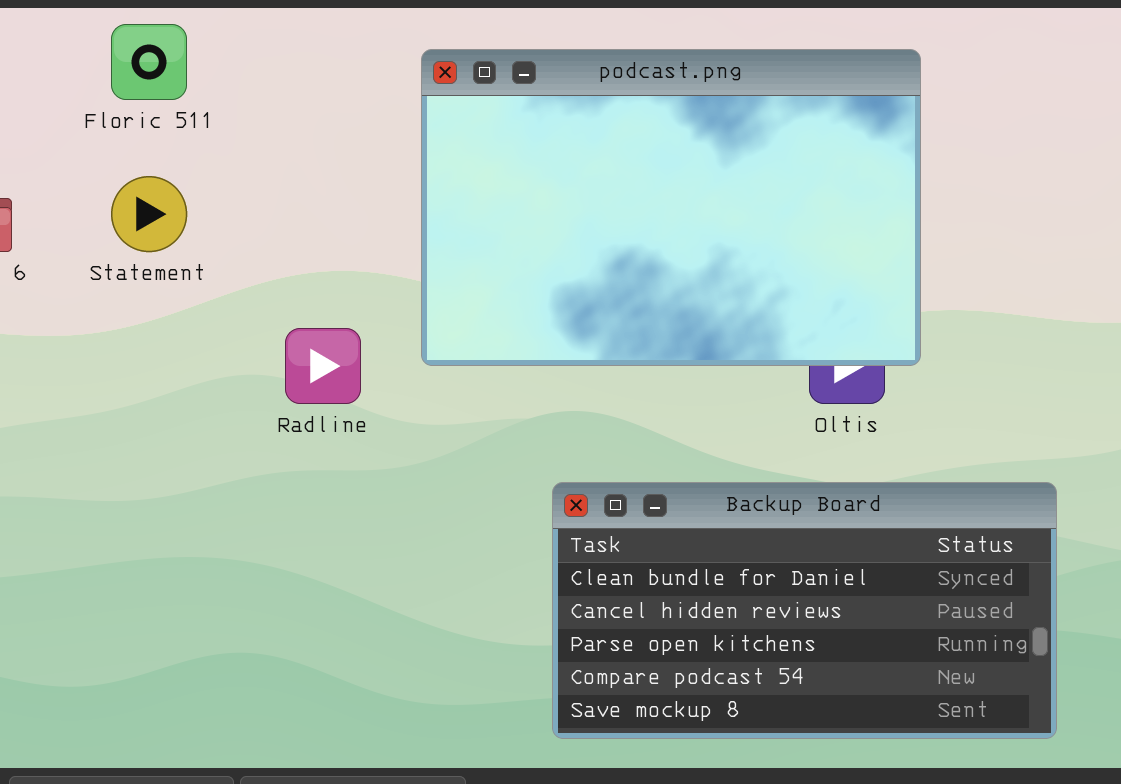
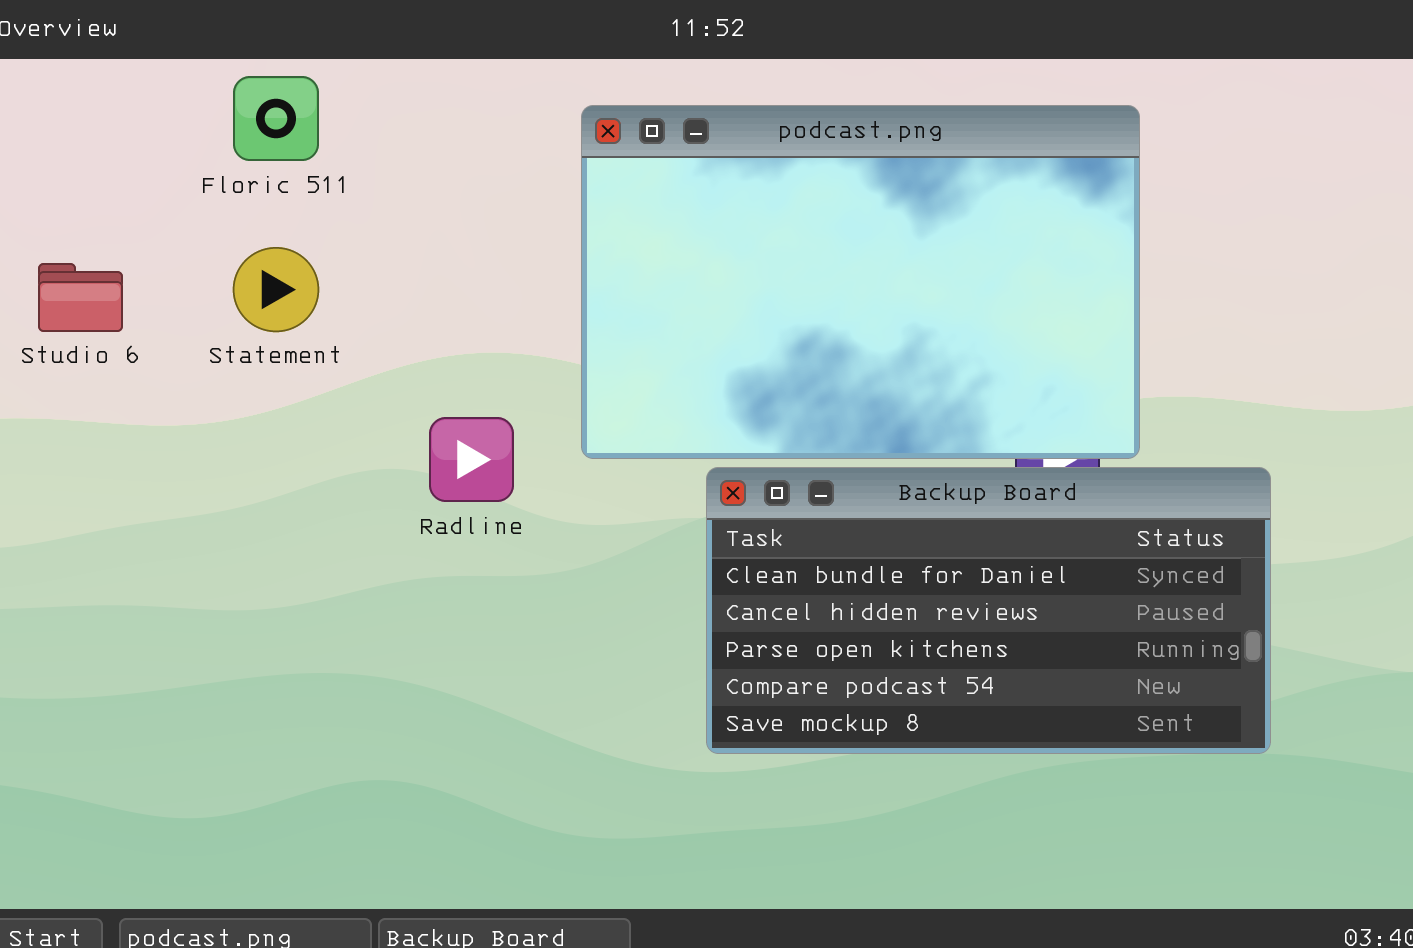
Backup Board: [552,482,1057,739] -> [706,467,1271,754], moved

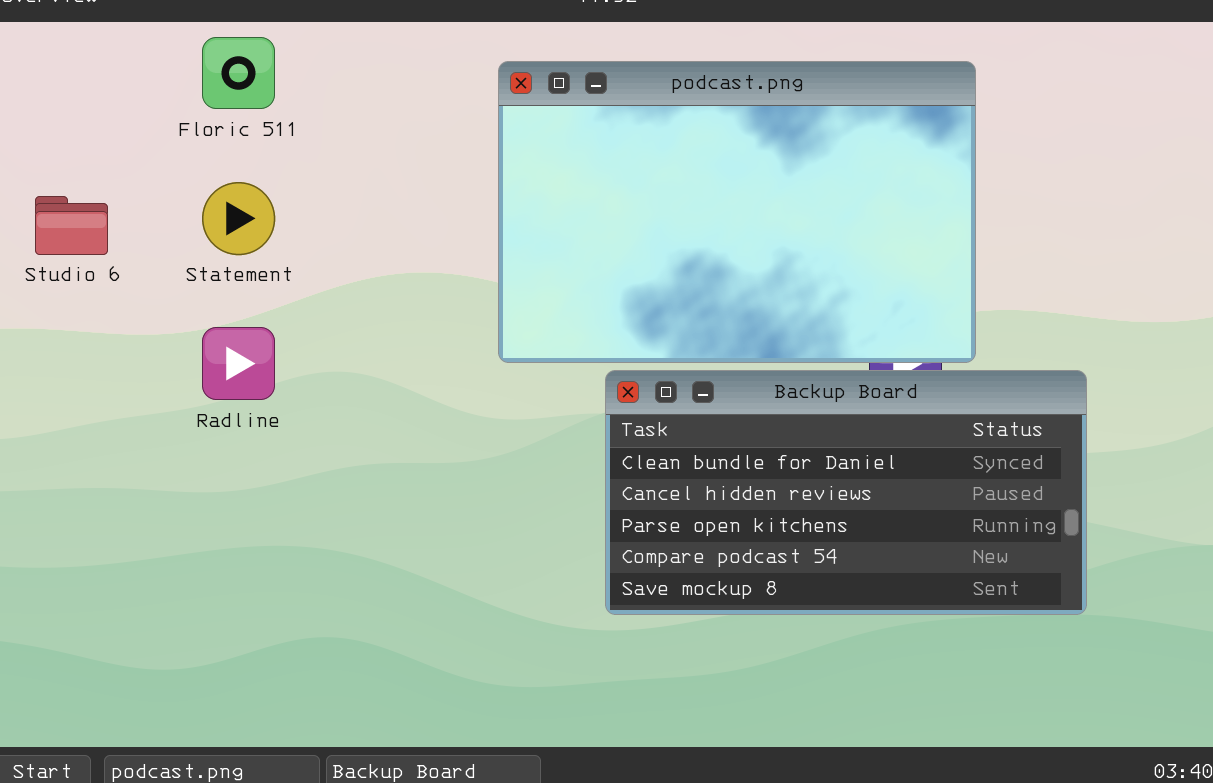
Radline: [429,417,514,502] -> [202,327,275,400], moved

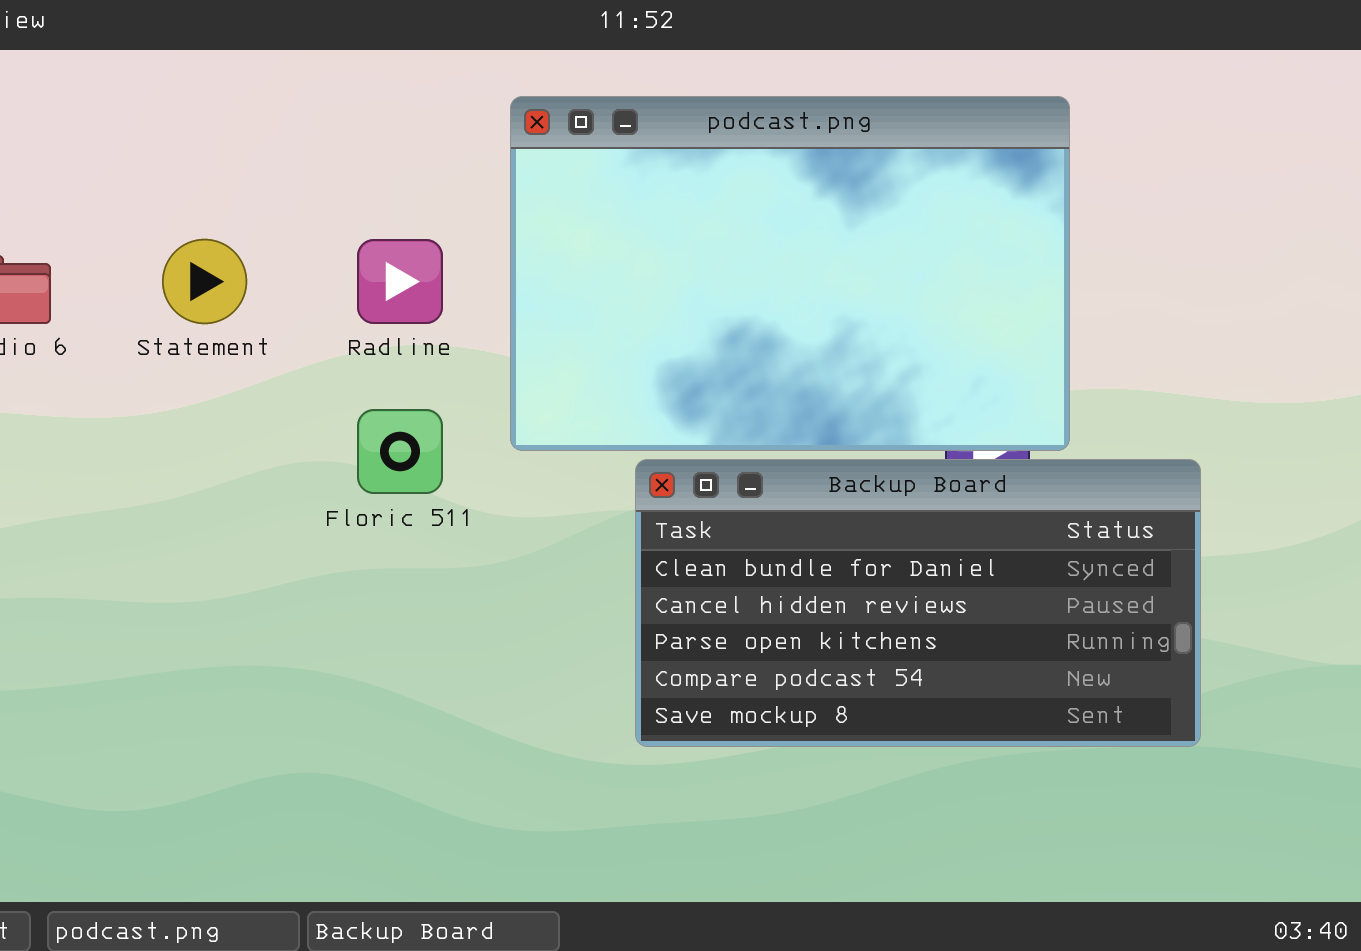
Floric 511: [202,37,275,109] -> [357,409,443,494], moved
Radline: [202,327,275,400] -> [357,239,443,324], moved

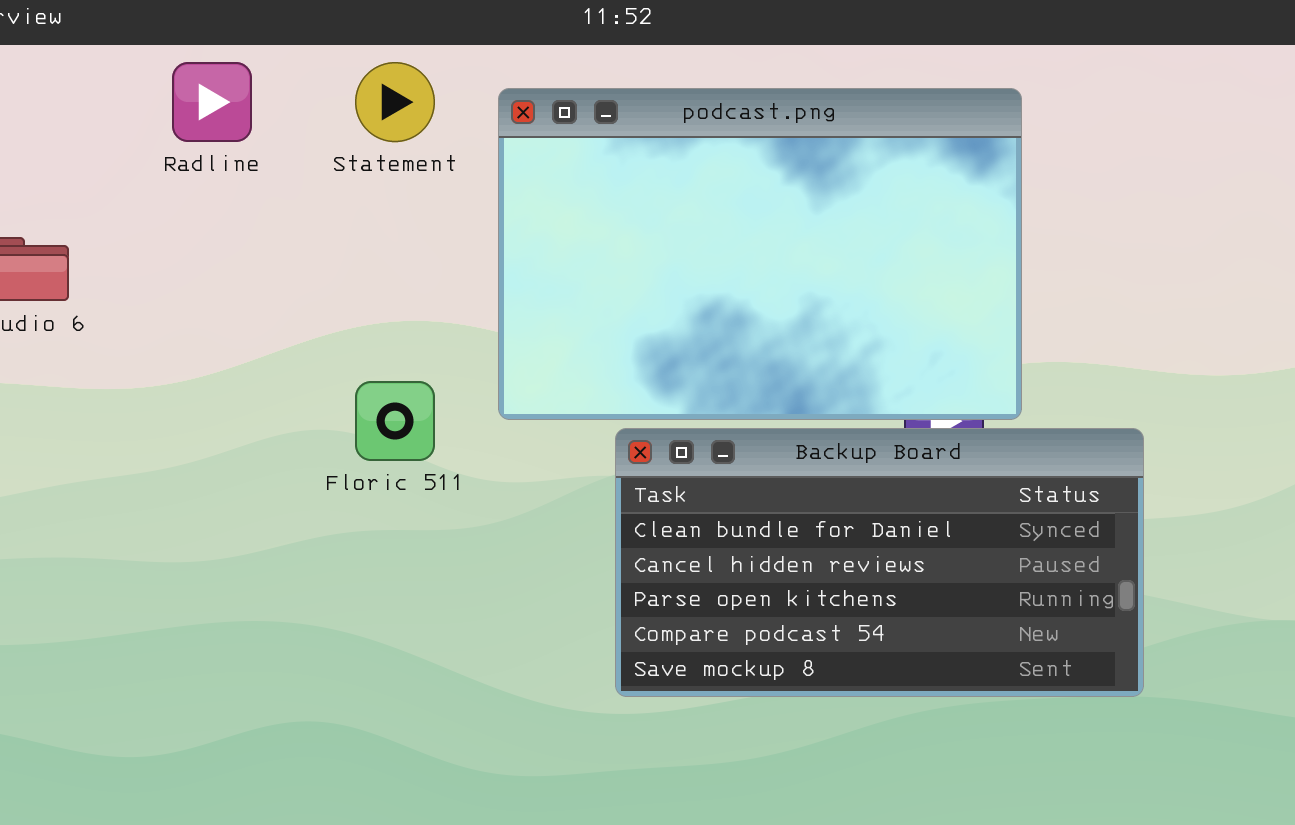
Statement: [162,239,247,324] -> [355,62,435,142], moved
Radline: [357,239,443,324] -> [172,62,252,142], moved

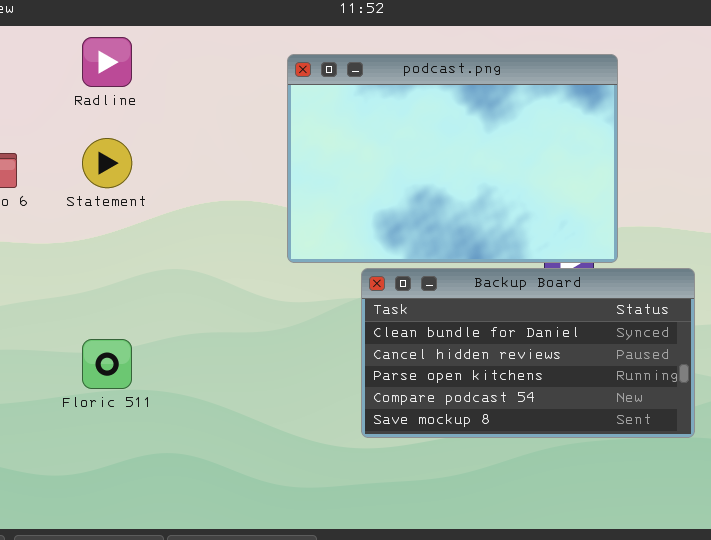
Statement: [355,62,435,142] -> [82,138,132,188], moved
Floric 511: [355,381,435,461] -> [82,339,132,389], moved

